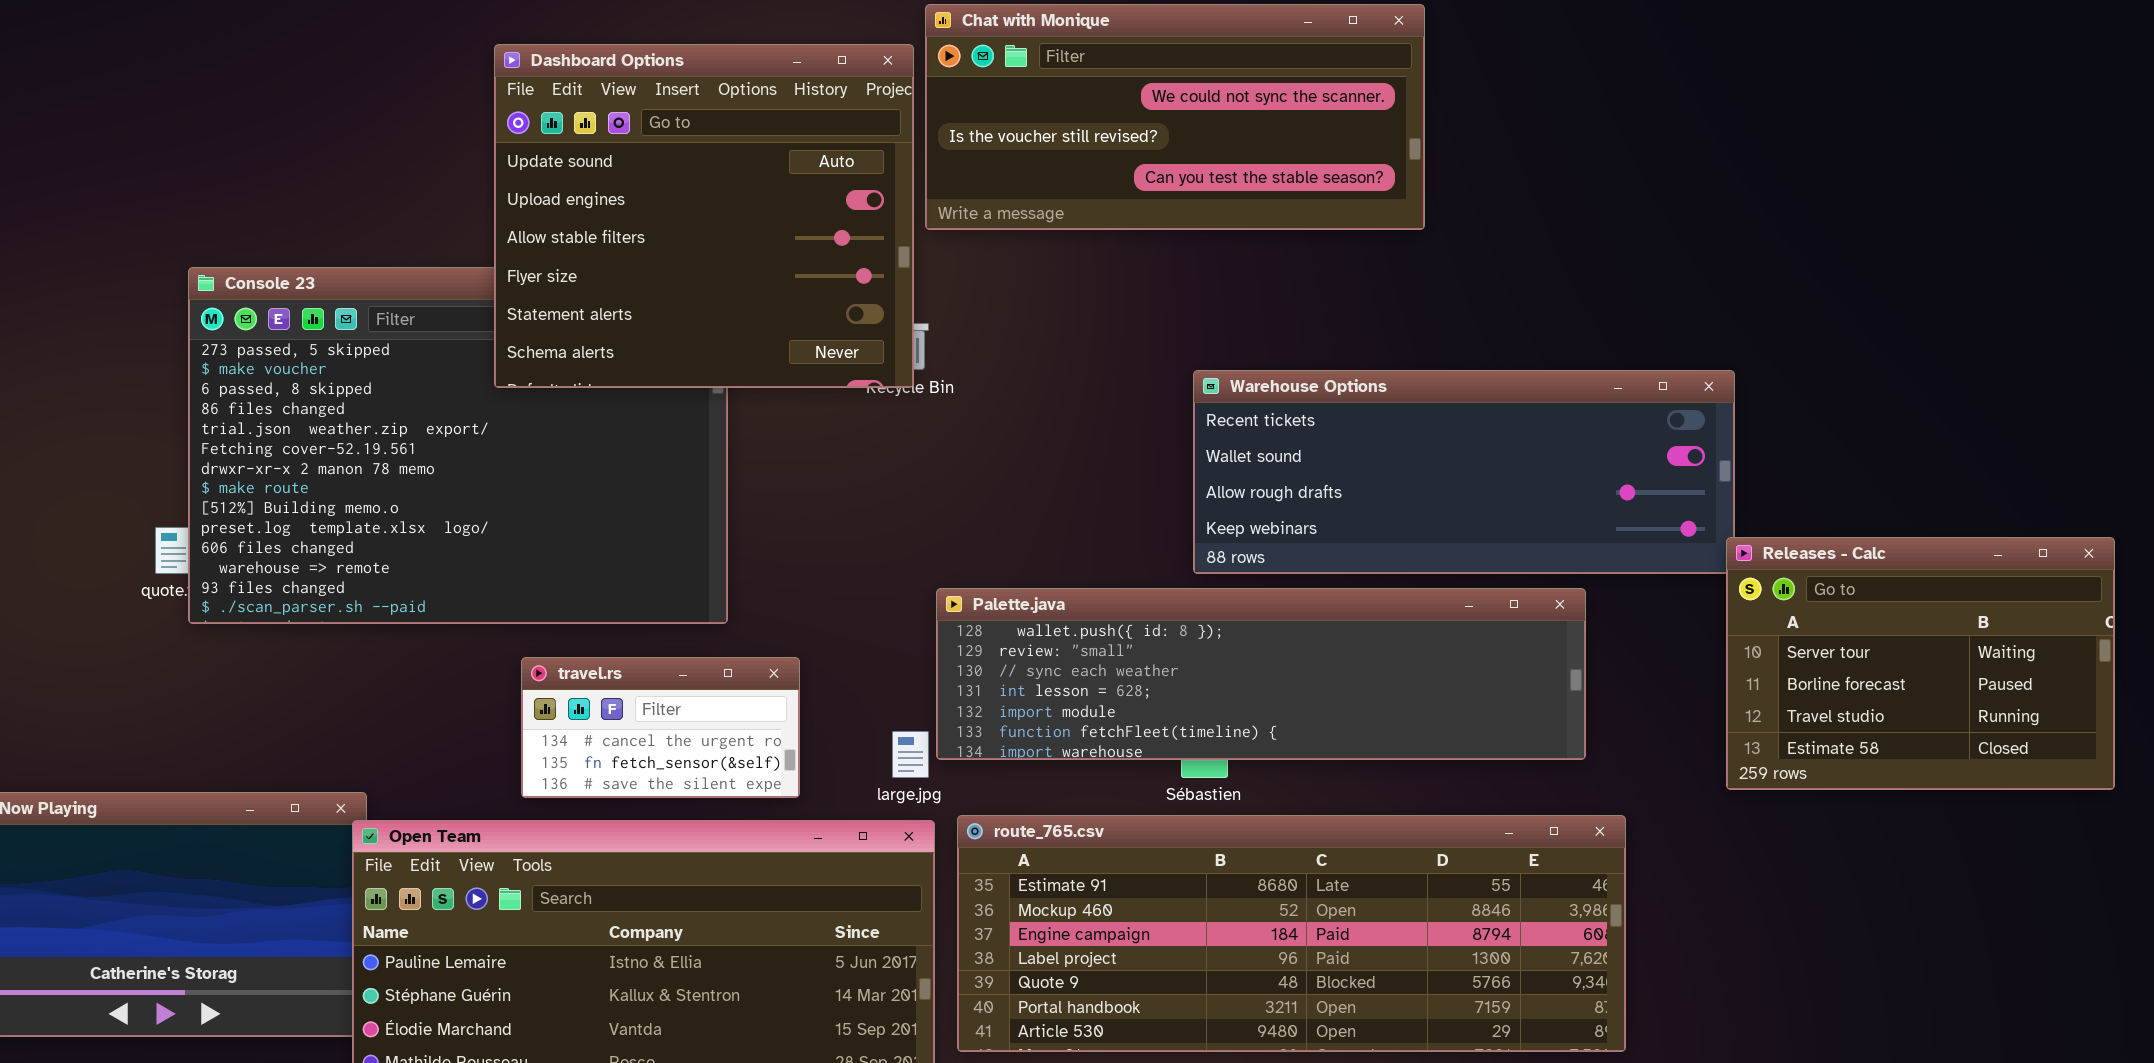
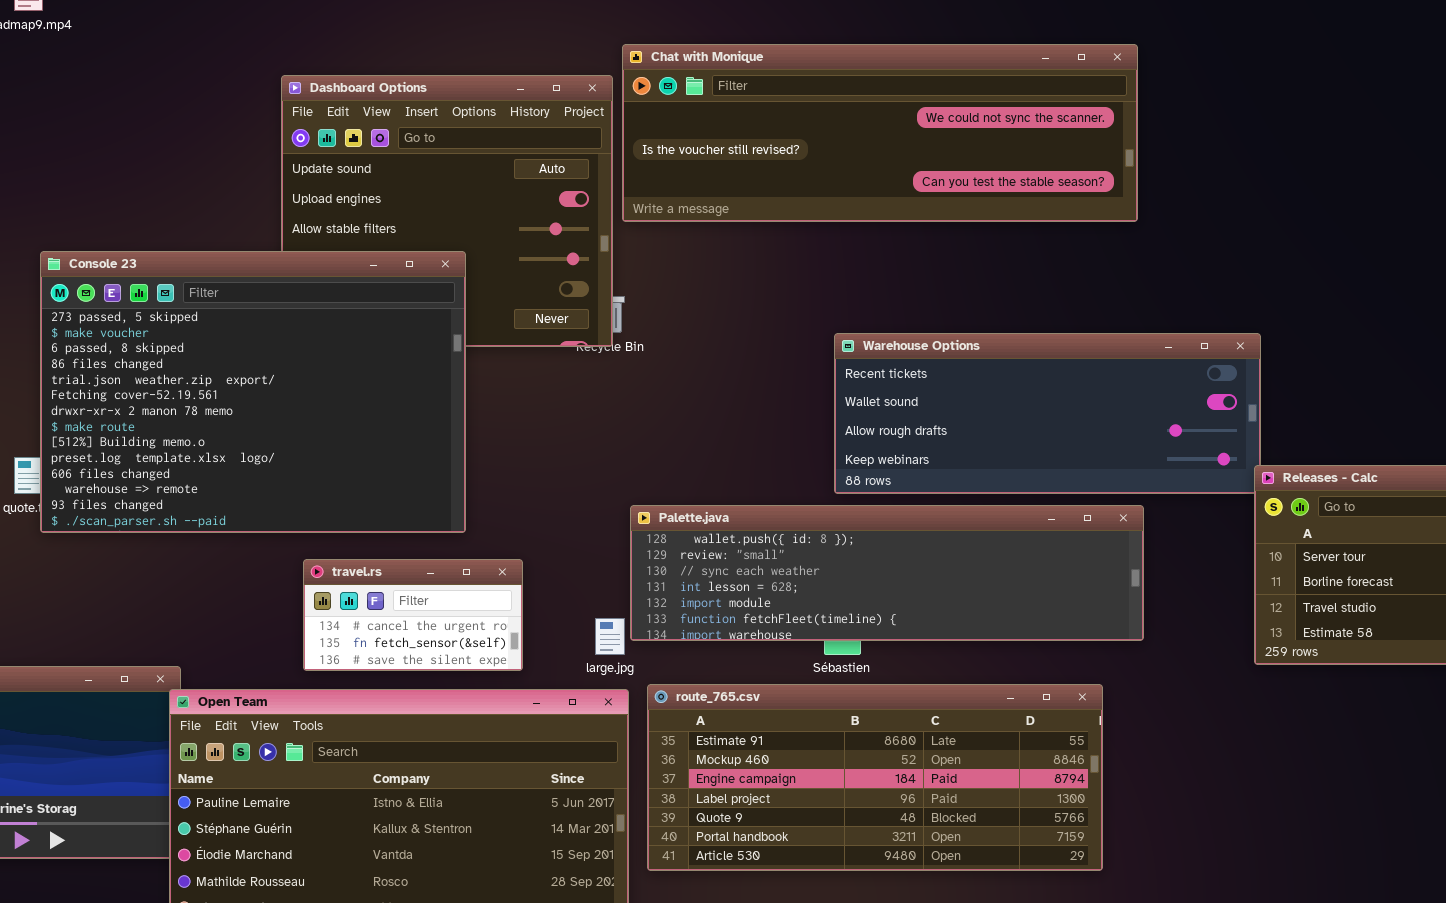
Chat with Monique: [925,4,1425,230] -> [622,44,1138,222], resized
Console 23: [188,267,728,624] -> [40,251,466,533], raised
route_765.csv: [957,815,1626,1052] -> [647,684,1103,871], resized

